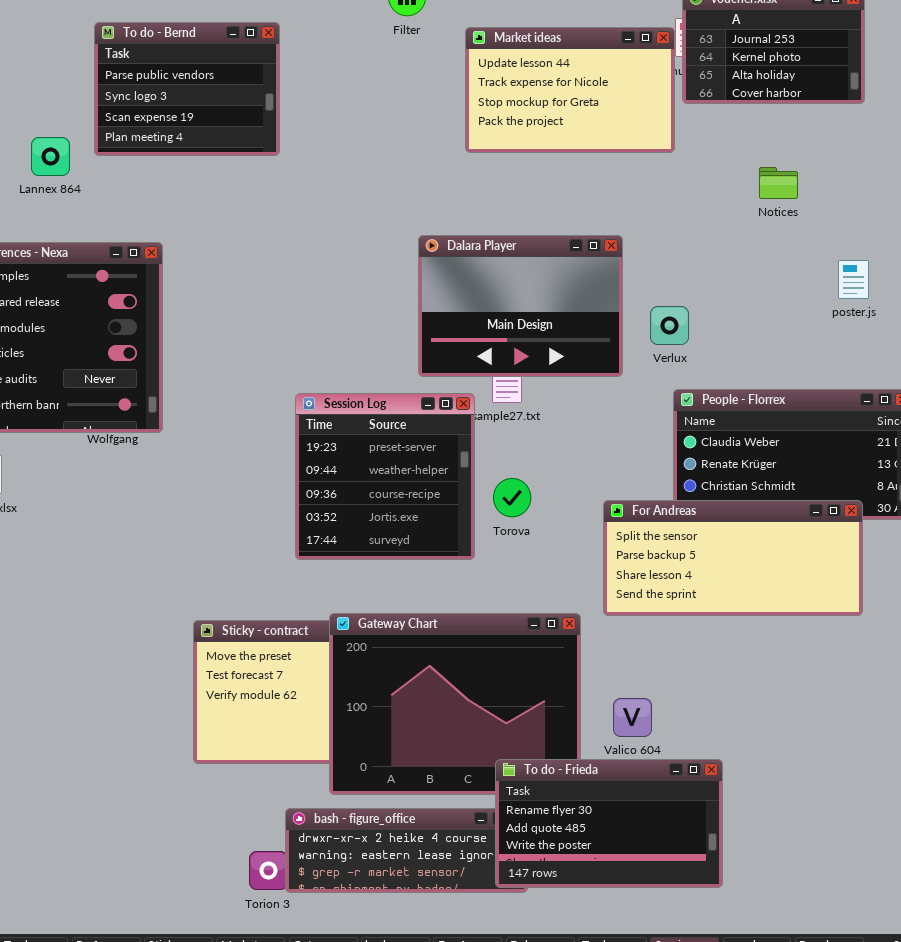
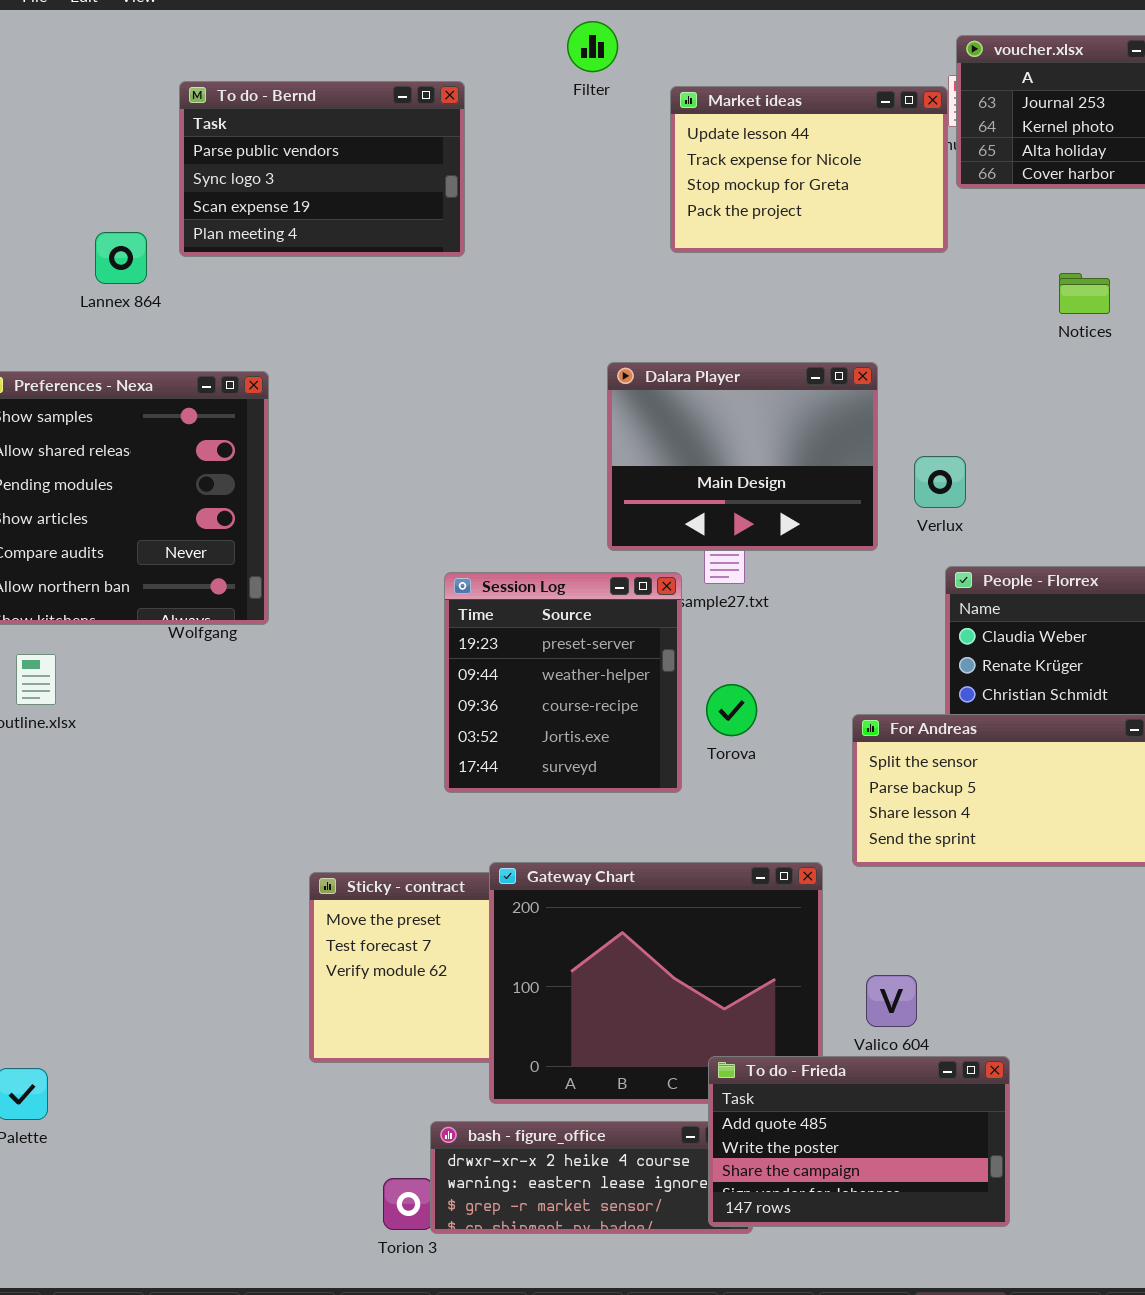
To do - Bernd: [94,22,280,156] -> [179,81,465,257], resized
To do - Frieda: [495,759,723,888] -> [708,1056,1010,1227], scrolled down 1 row

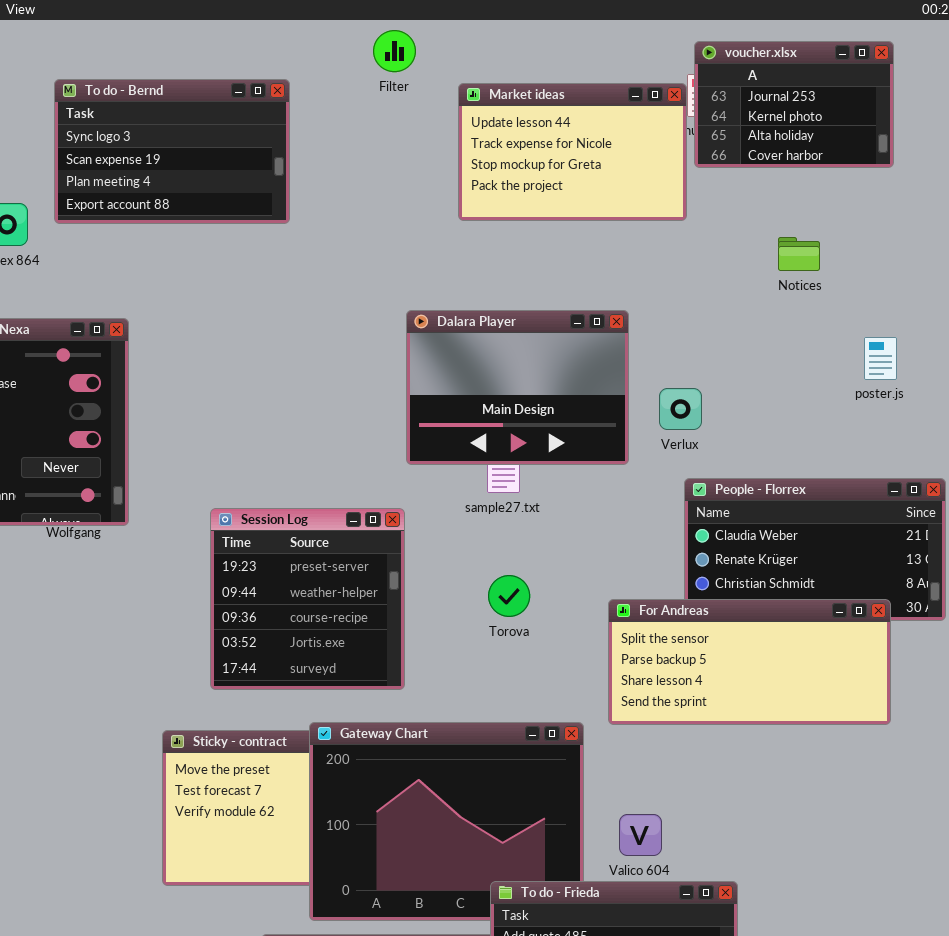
To do - Bernd: [179,81,465,257] -> [54,79,290,224], scrolled down 1 row
Session Log: [444,572,682,793] -> [210,508,405,690], moved

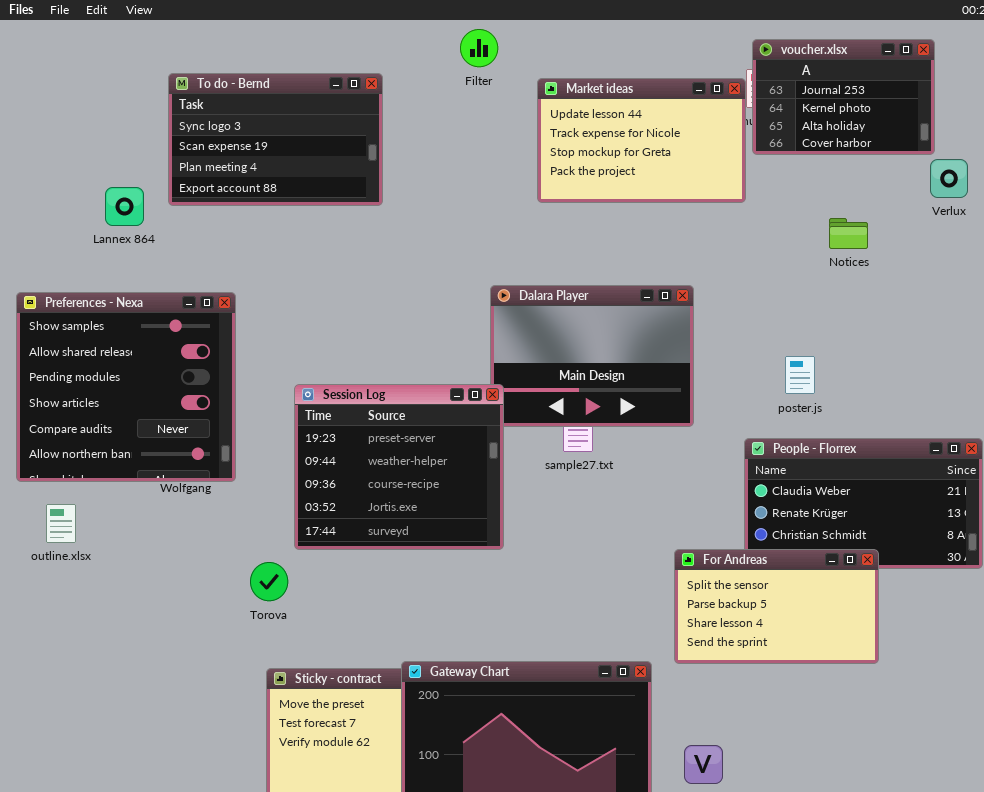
poster.js: [864,337,897,380] -> [785,356,815,394], moved
Verlux: [659,388,702,430] -> [930,159,968,198], moved
Session Log: [210,508,405,690] -> [294,384,504,550], moved, resized
Torova: [488,575,530,617] -> [250,562,288,601], moved
For Andreas: [608,599,891,725] -> [674,549,879,664], resized

